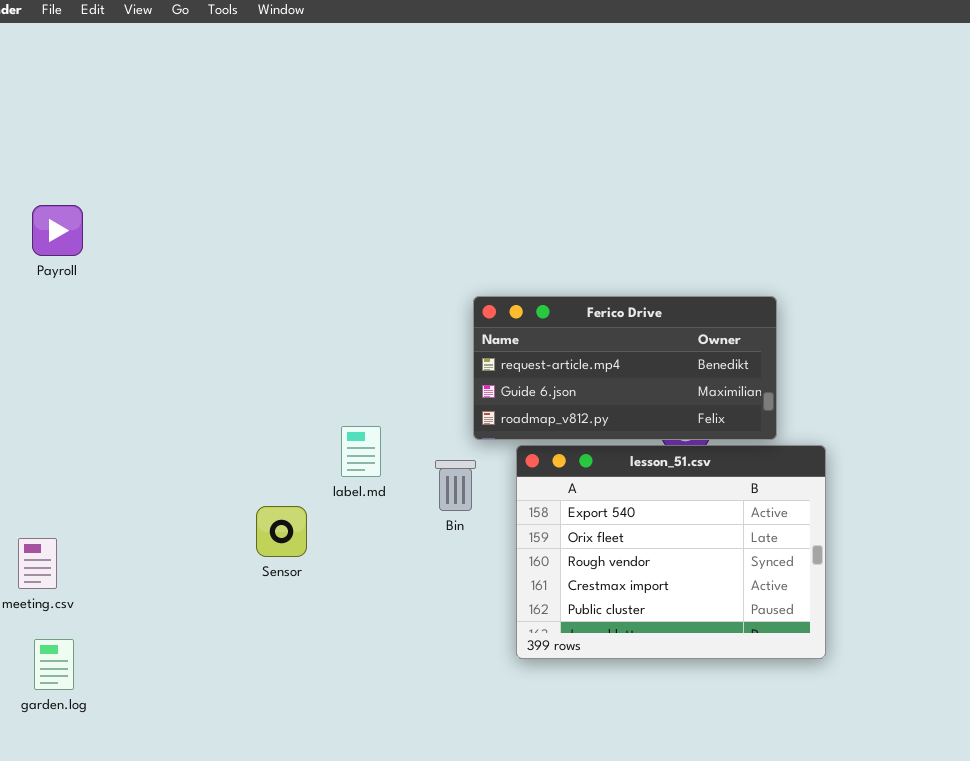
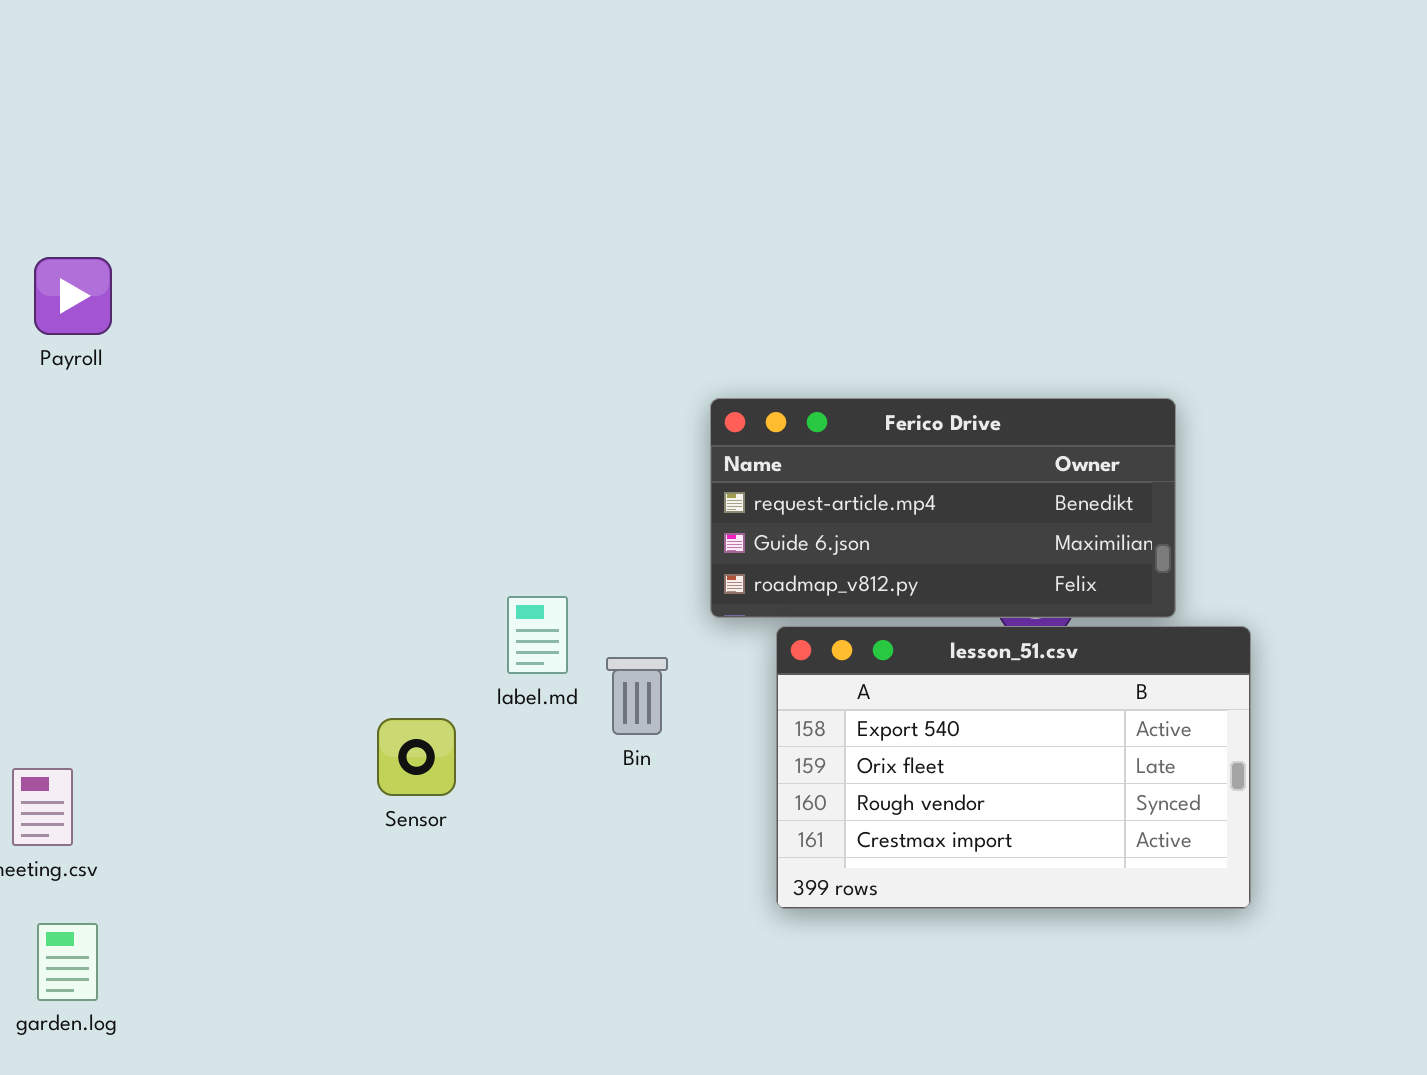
lesson_51.csv: [516,445,826,659] -> [776,626,1251,909], resized
Bin: [435,460,476,511] -> [606,657,668,735], moved

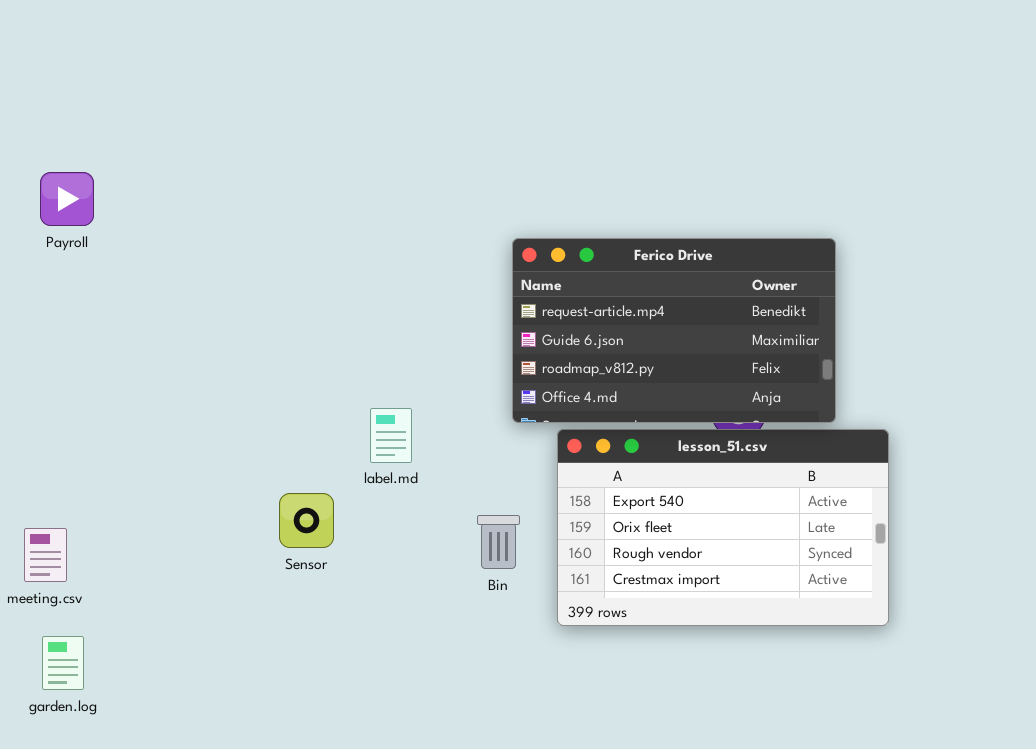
Ferico Drive: [710,398,1176,618] -> [512,238,836,423], resized
Bin: [606,657,668,735] -> [477,515,520,569], moved

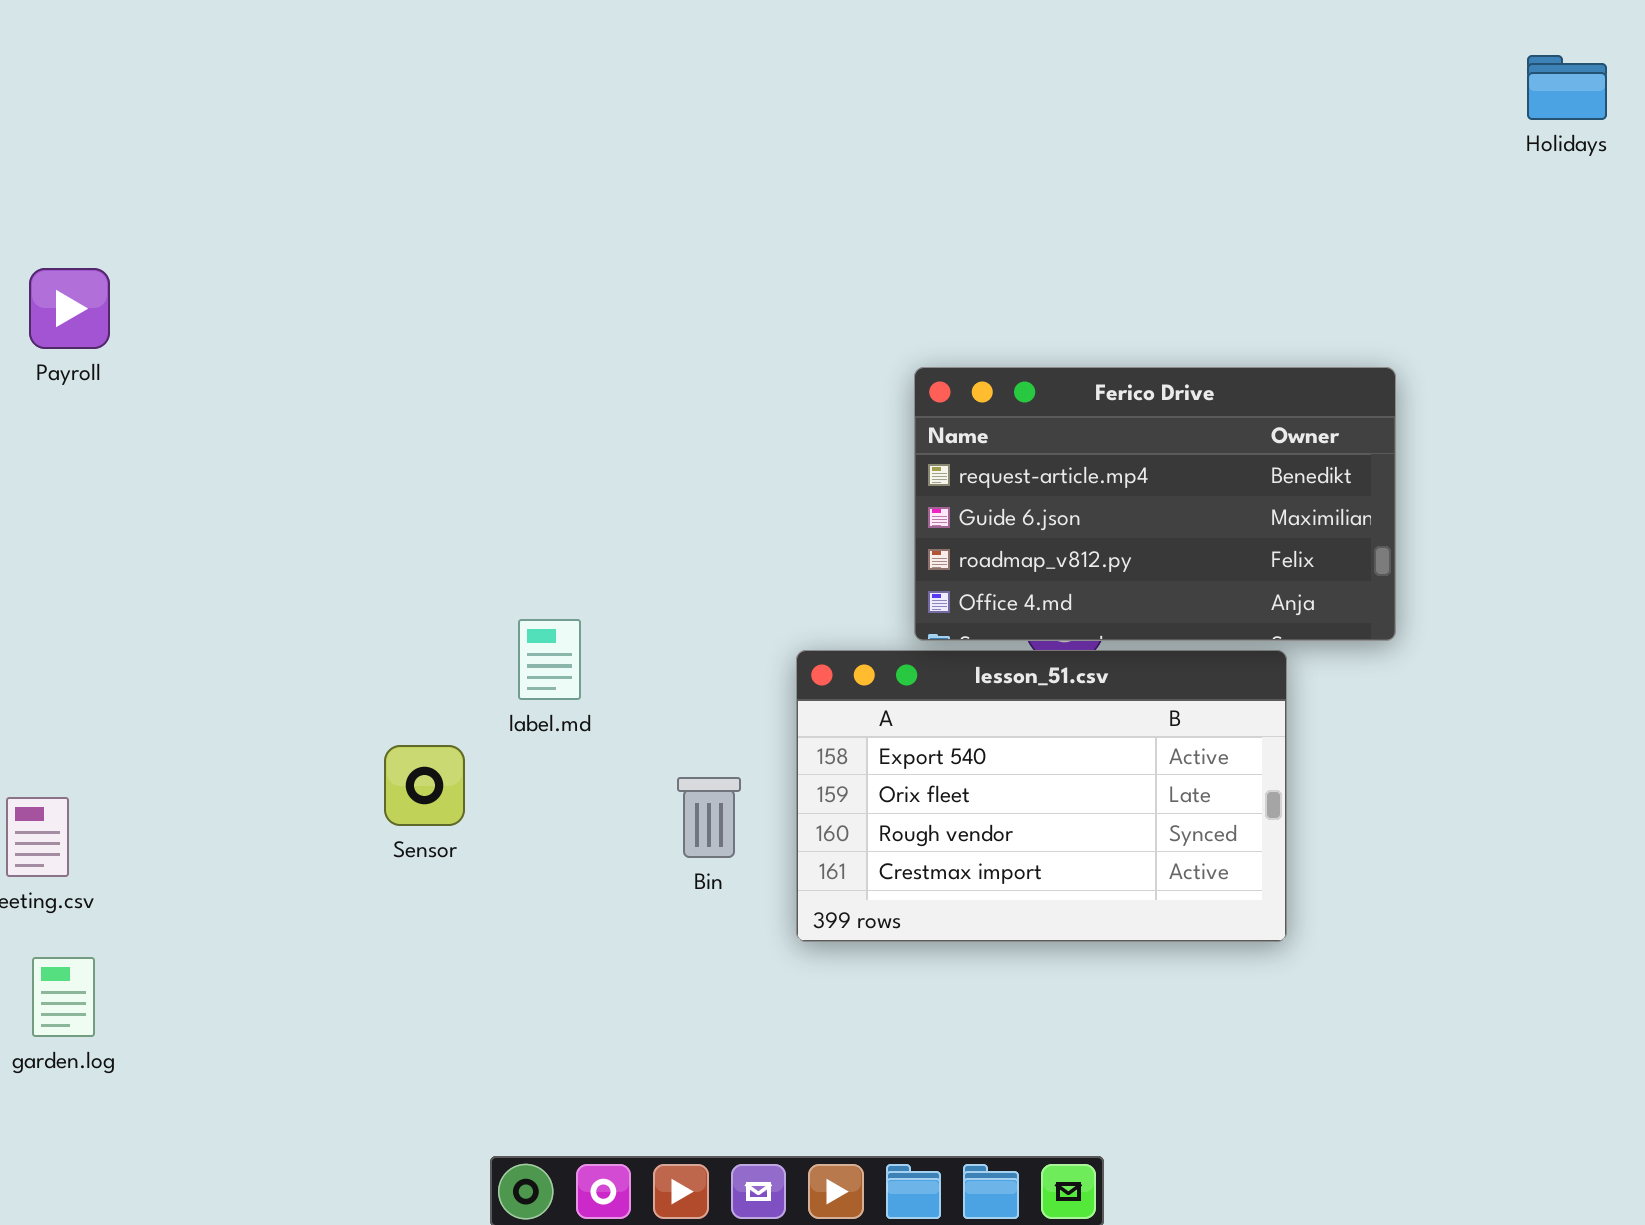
Ferico Drive: [512,238,836,423] -> [914,367,1396,641], moved

